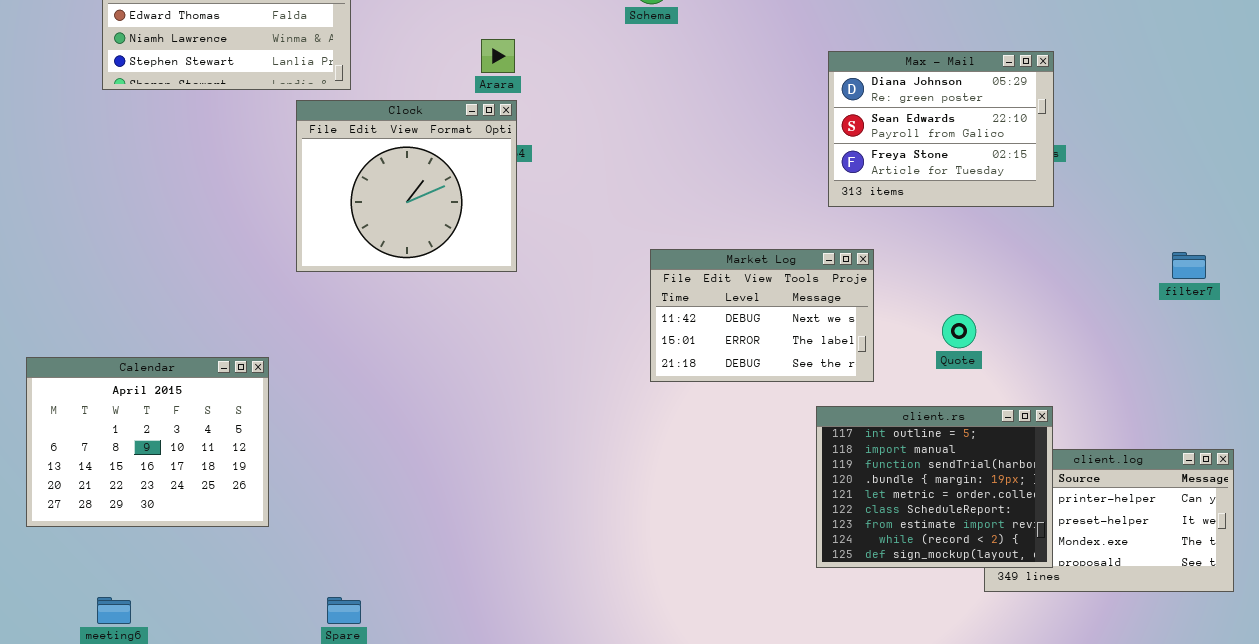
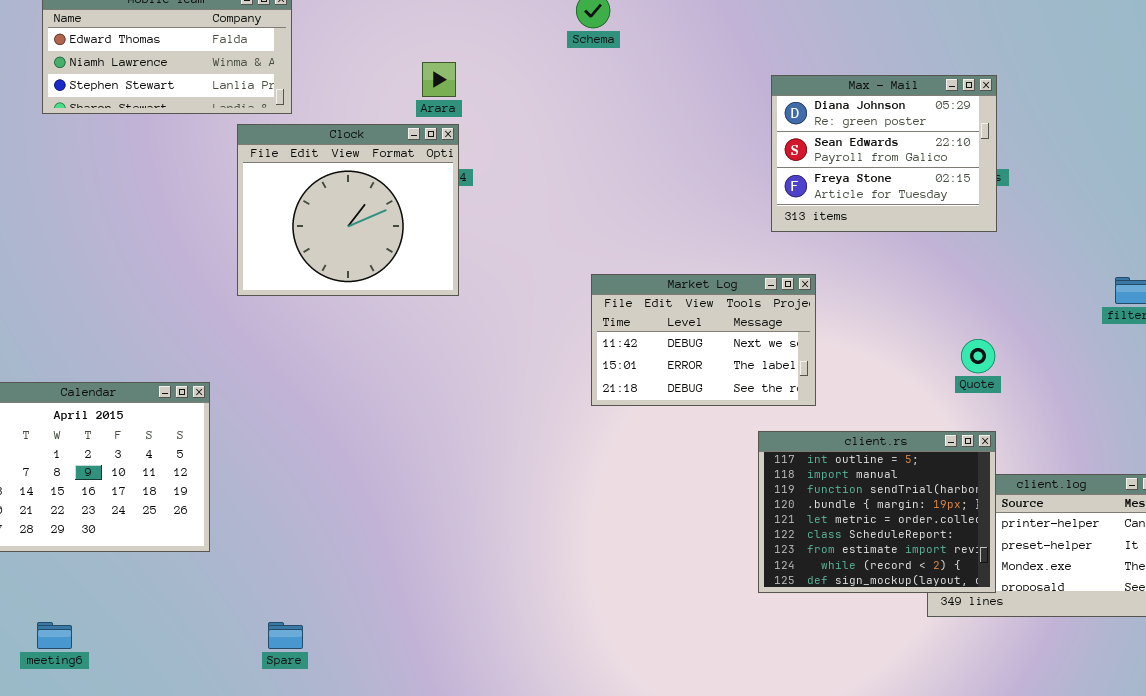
Quote: [942,314,976,348] -> [961,339,995,373], moved

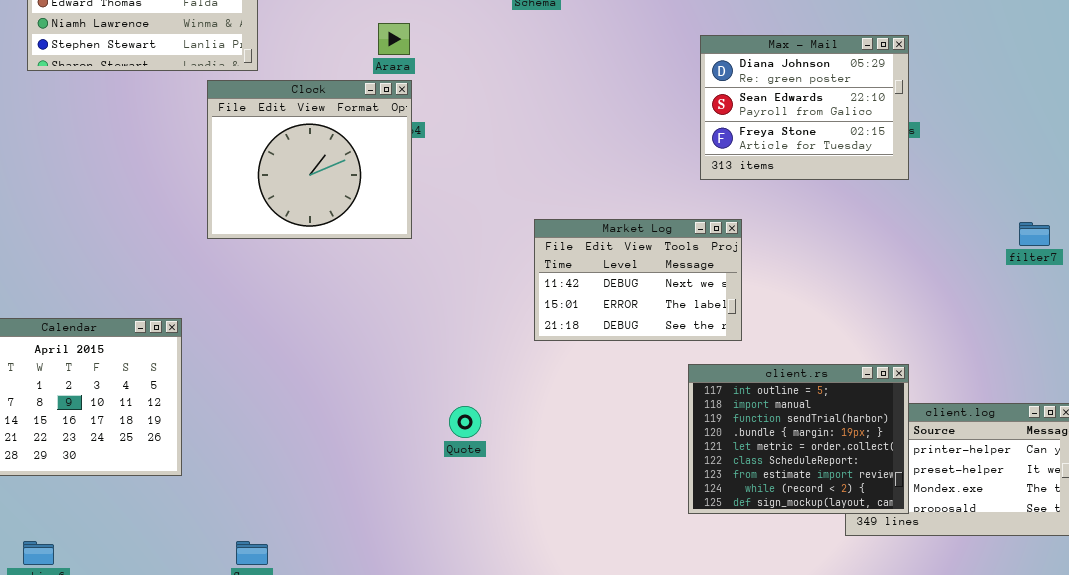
Quote: [961,339,995,373] -> [449,406,481,438], moved

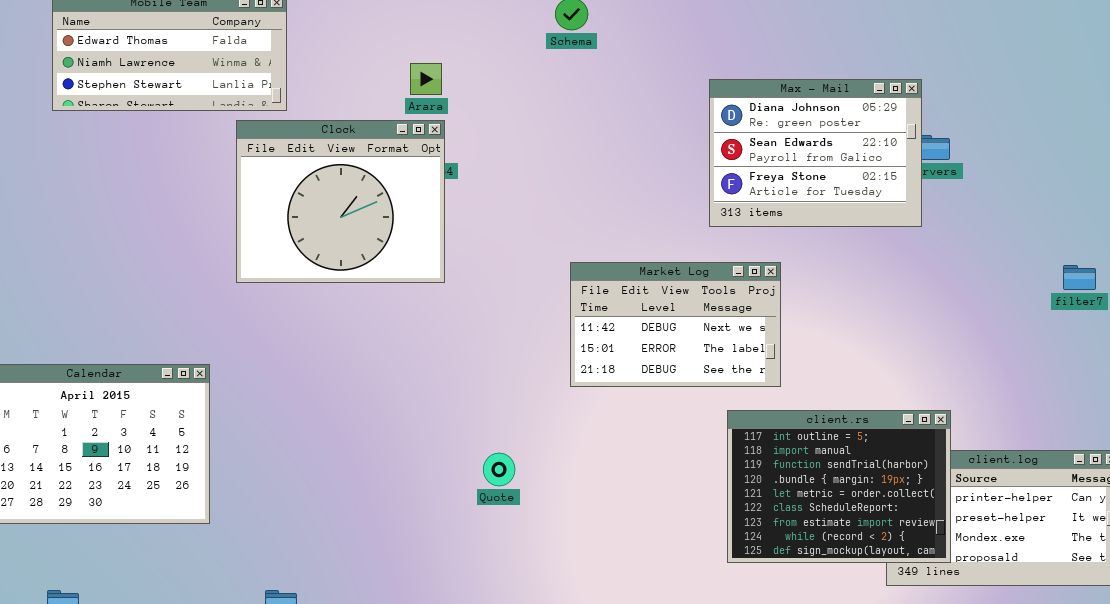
Max - Mail: [700,35,909,180] -> [709,79,922,227], moved

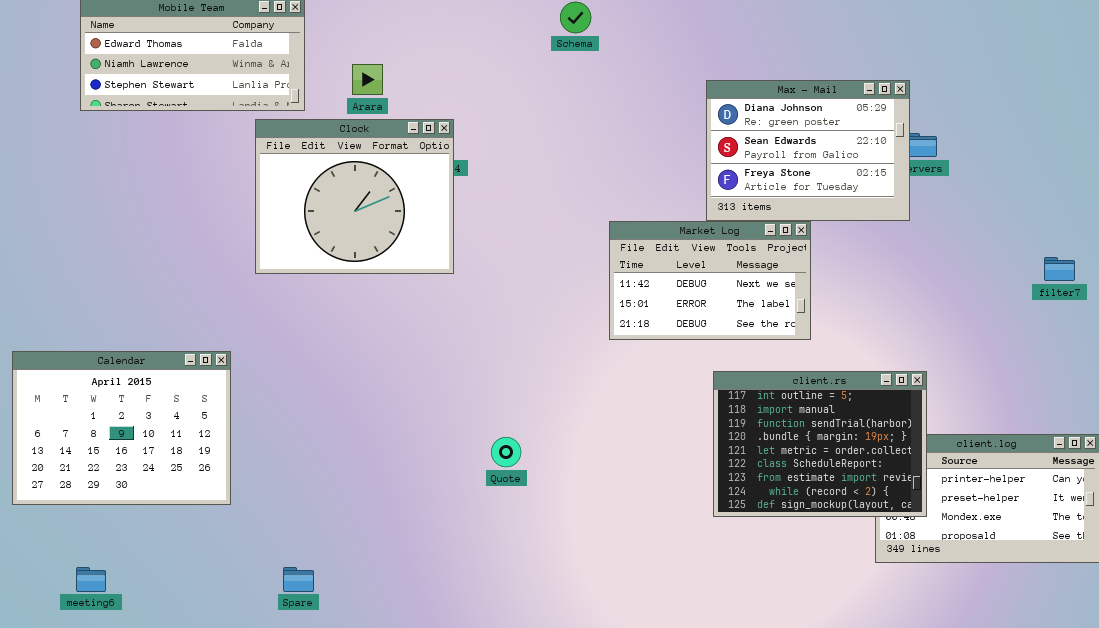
Arara: [410,63,442,95] -> [352,64,383,95], moved
Market Log: [570,262,781,387] -> [609,221,811,340], moved
client.rs: [727,410,951,563] -> [713,371,927,517], moved

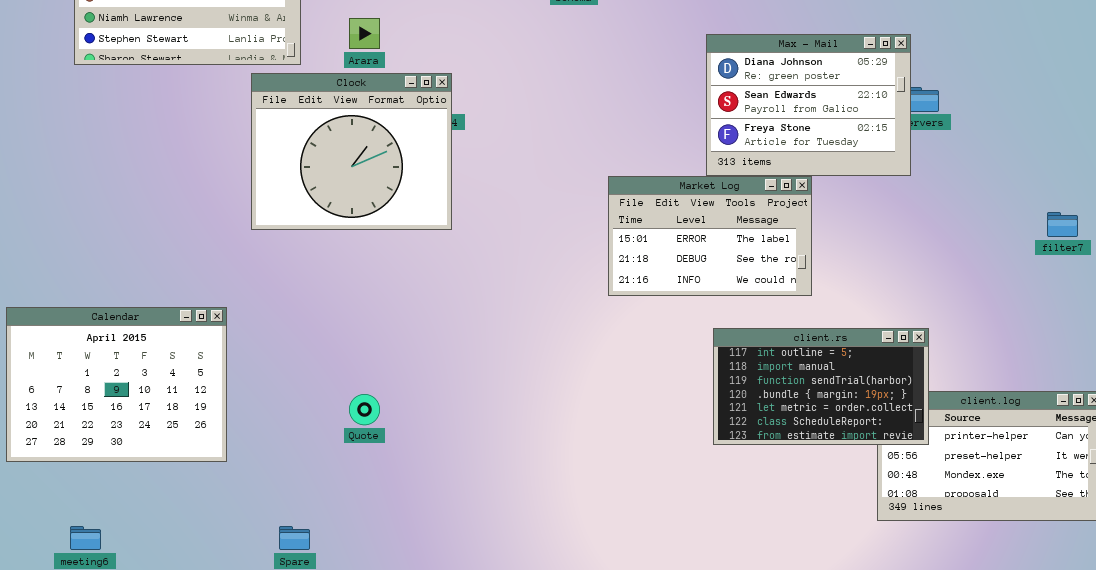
Market Log: [609,221,811,340] -> [608,176,812,296], scrolled down 1 row
client.rs: [713,371,927,517] -> [713,328,929,445], resized
Quote: [491,437,521,467] -> [349,394,380,425], moved

